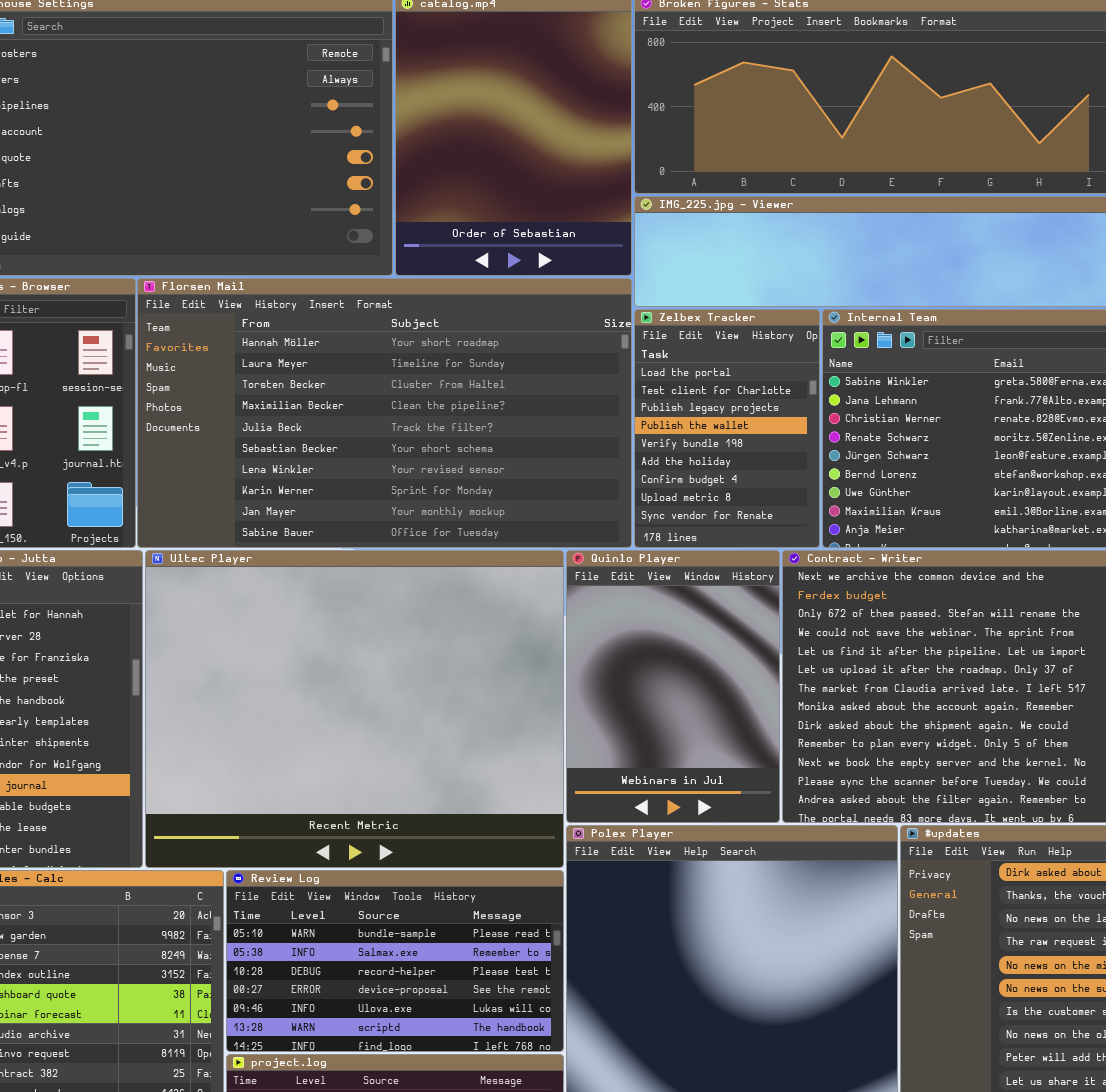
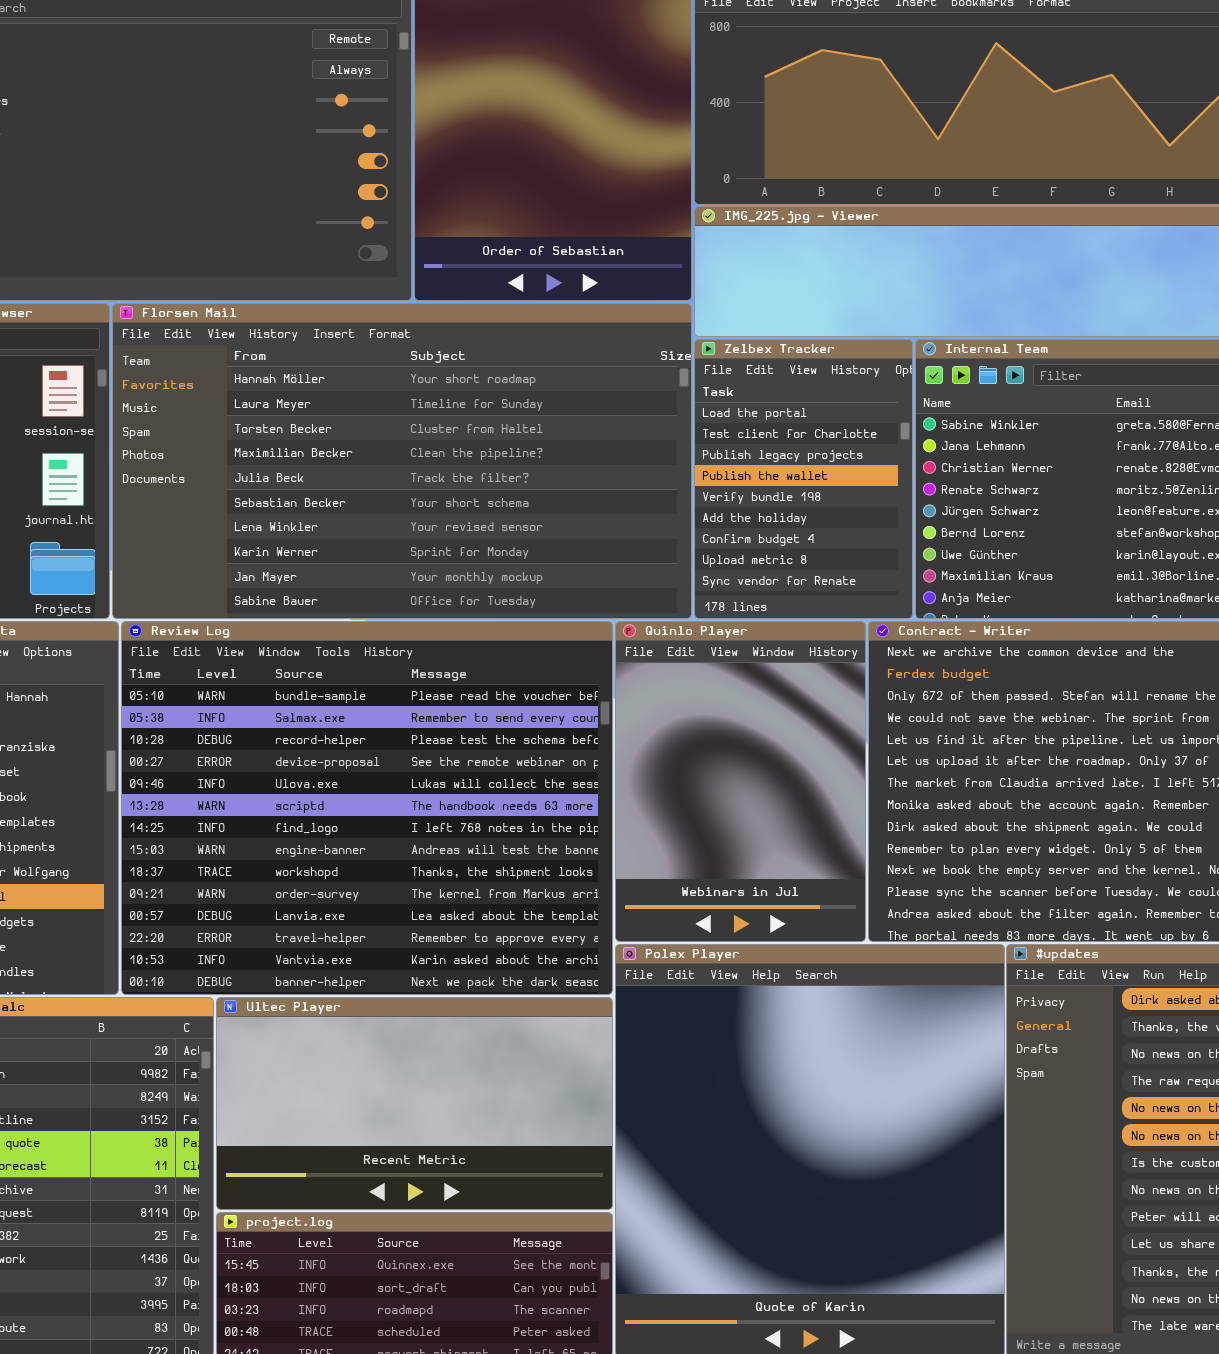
Ultec Player: [145,550,564,868] -> [216,997,613,1210], moved, resized
Review Log: [226,870,564,1052] -> [121,621,613,995], moved, resized

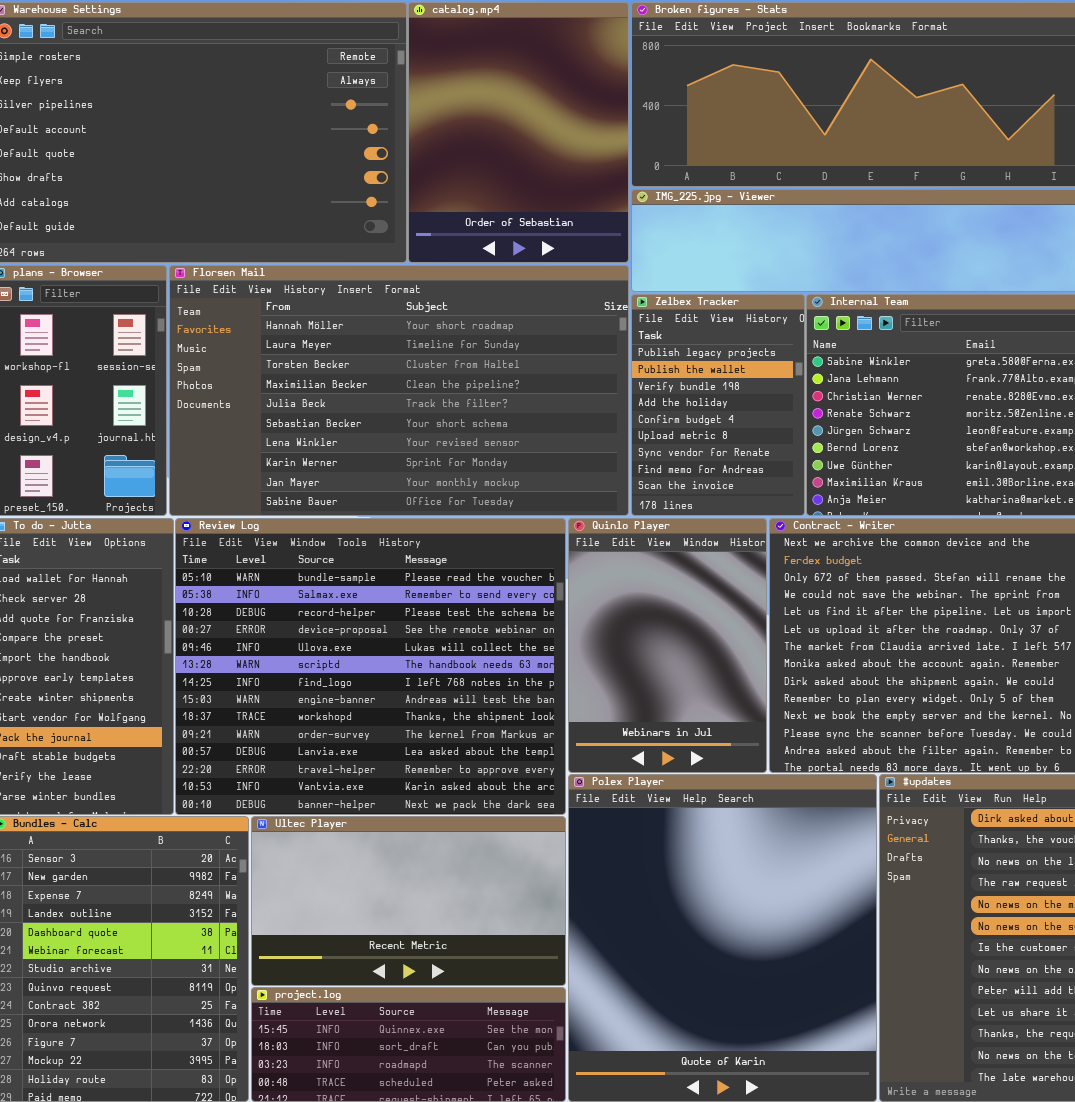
Zelbex Tracker: [694,339,913,619] -> [631,294,805,516], scrolled down 2 rows

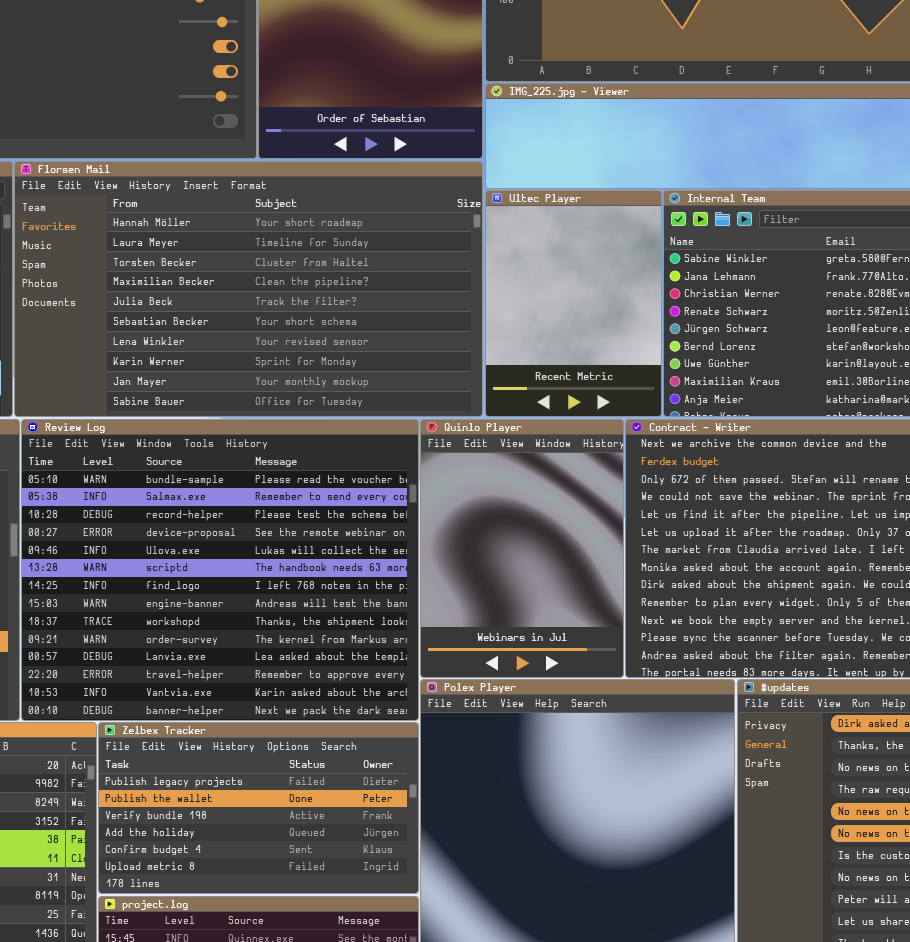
Zelbex Tracker: [631,294,805,516] -> [98,722,419,894], moved, resized
Ultec Player: [251,816,566,986] -> [485,190,662,417], moved, resized

